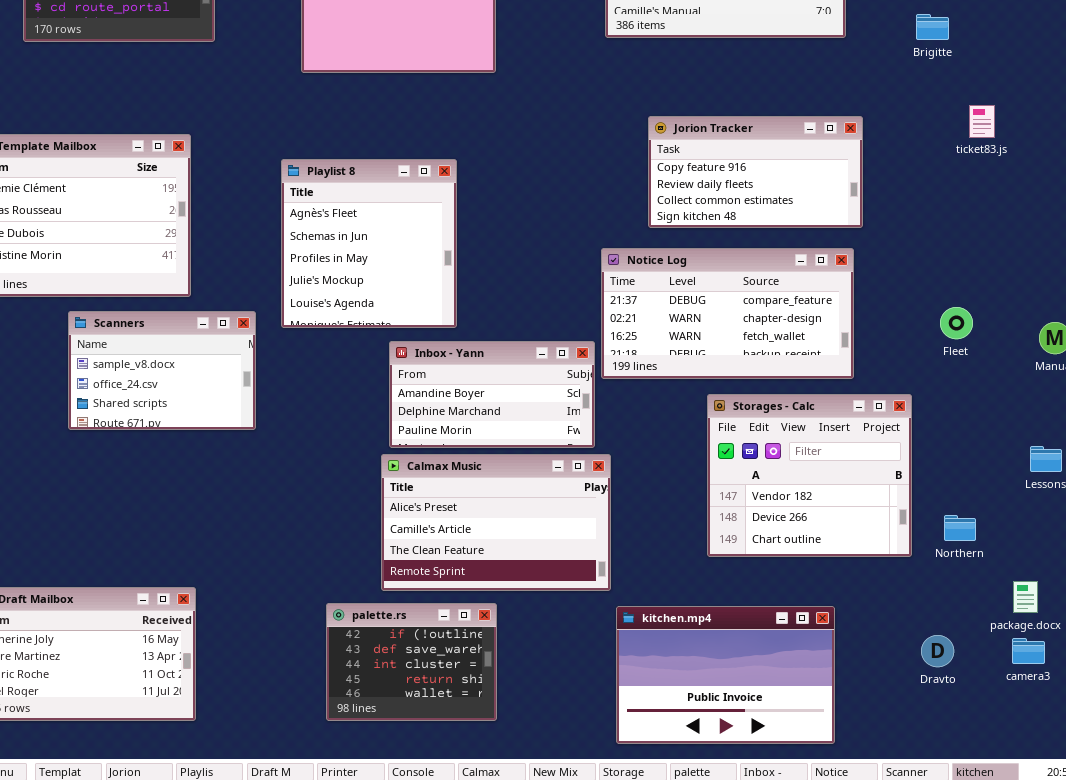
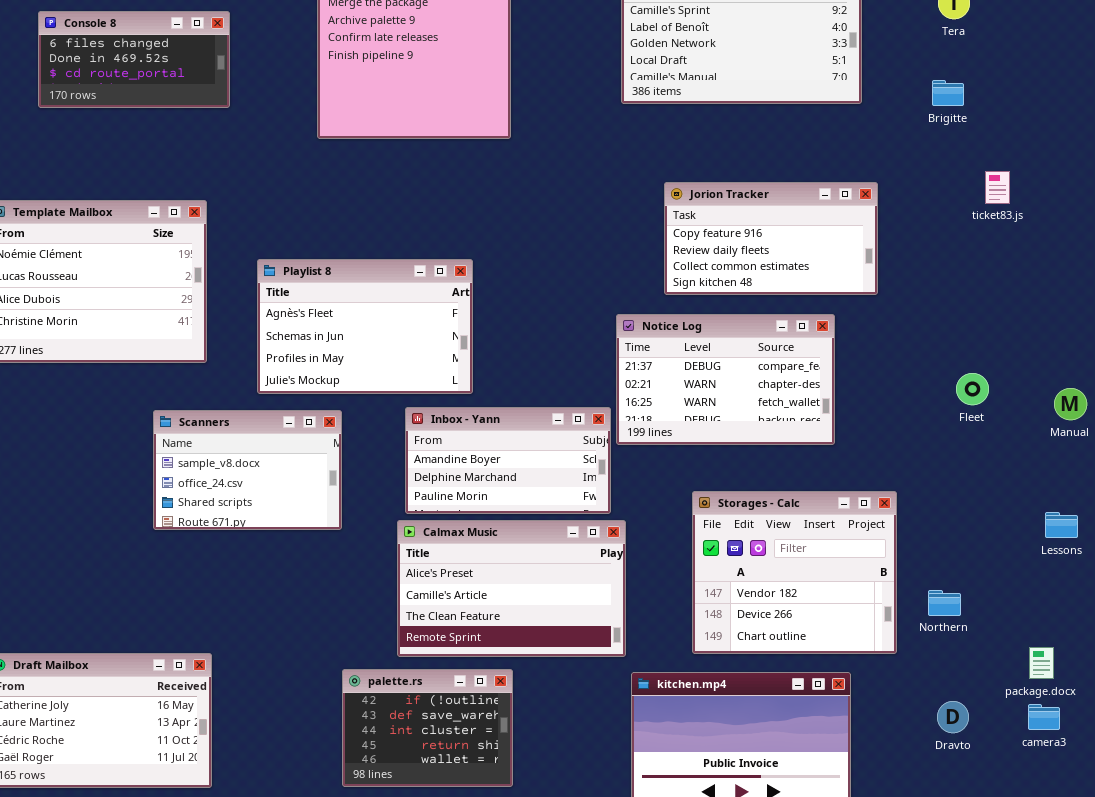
Playlist 8: [281,159,457,328] -> [257,259,473,394], resized
Notice Log: [601,248,854,379] -> [616,314,835,445], resized
Scanners: [68,311,256,430] -> [153,410,342,530], moved
Storages - Calc: [707,394,912,557] -> [692,491,897,654], moved
Northern: [944,515,976,541] -> [928,590,961,616], moved

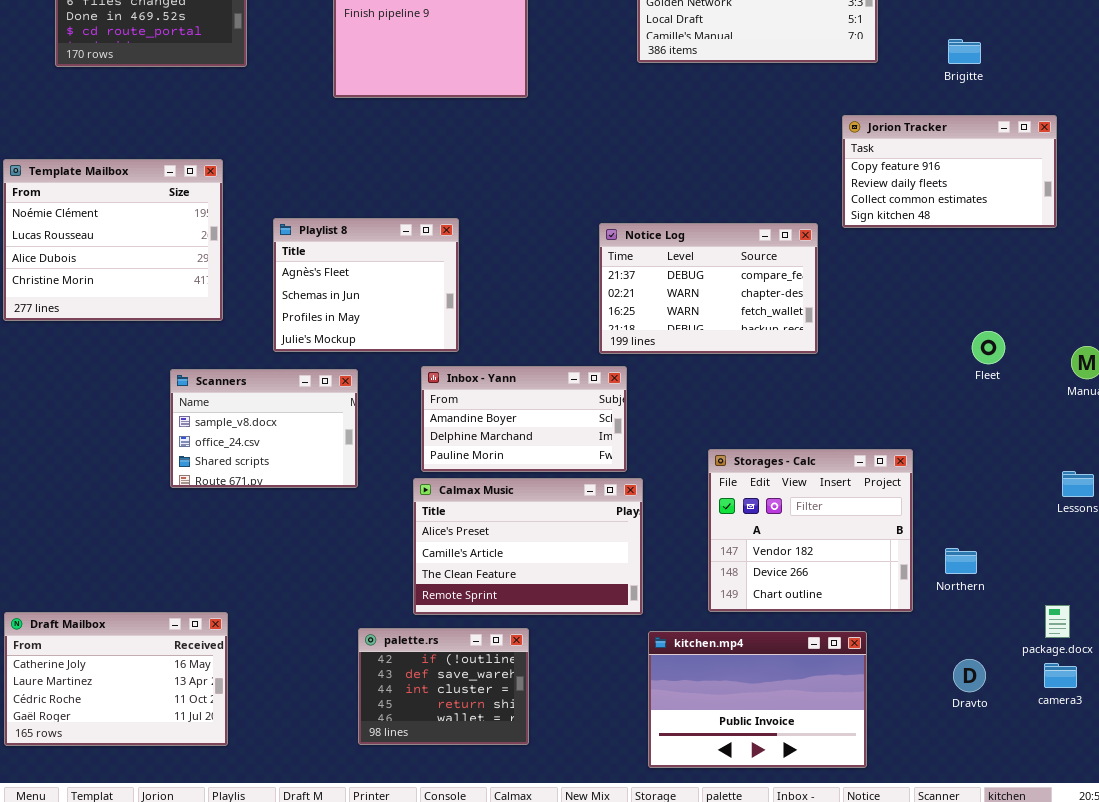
Jorion Tracker: [664,182,878,295] -> [842,115,1057,228], moved
Playlist 8: [257,259,473,394] -> [273,218,459,352], resized
Notice Log: [616,314,835,445] -> [599,223,818,354], moved

